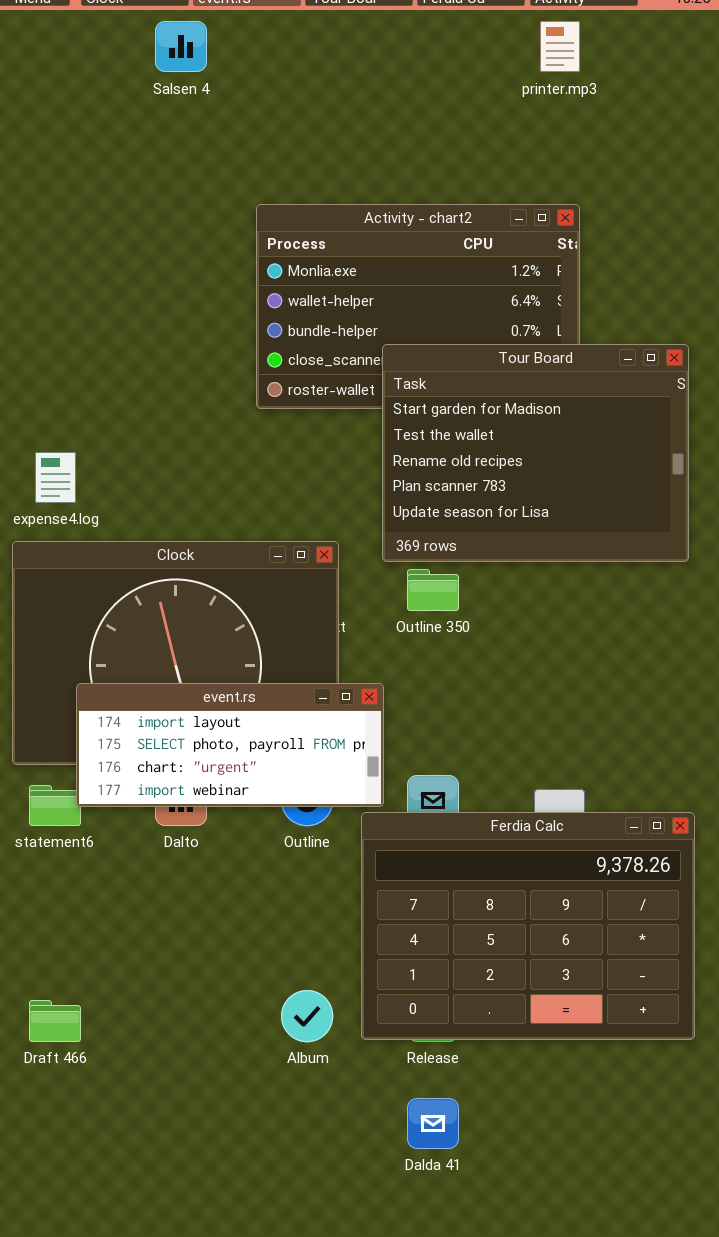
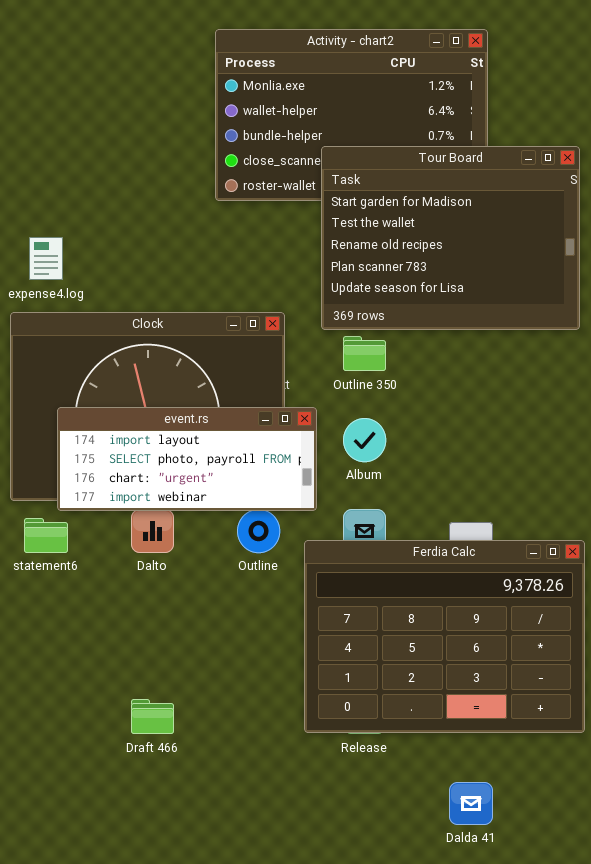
event.rs: [76,683,384,807] -> [57,407,317,511], moved
Album: [281,990,333,1042] -> [343,418,386,462], moved
Draft 466: [29,1000,81,1042] -> [131,699,174,734], moved
Dalda 41: [407,1098,459,1149] -> [449,782,493,825], moved

